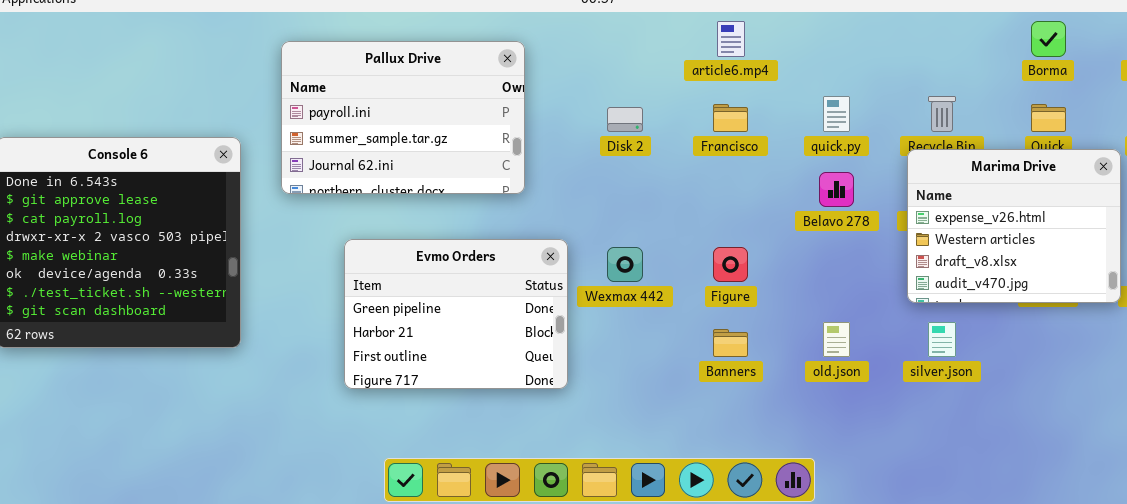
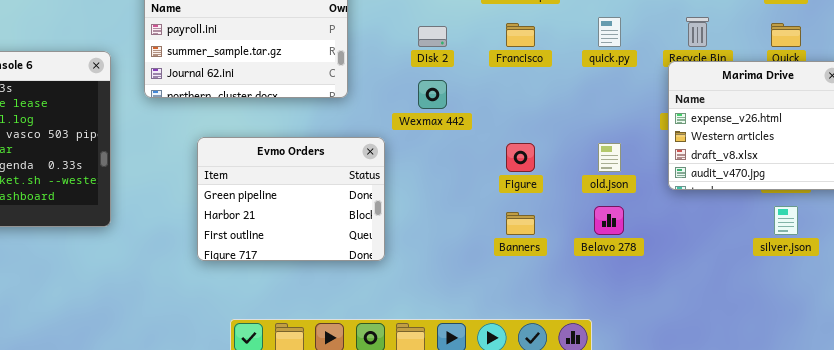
Belavo 278: [819,172,854,207] -> [594,206,624,235], moved
Wexmax 442: [607,247,643,282] -> [418,80,447,109], moved
old.json: [823,322,850,357] -> [598,143,621,172], moved
silver.json: [928,322,956,357] -> [774,206,798,235], moved

